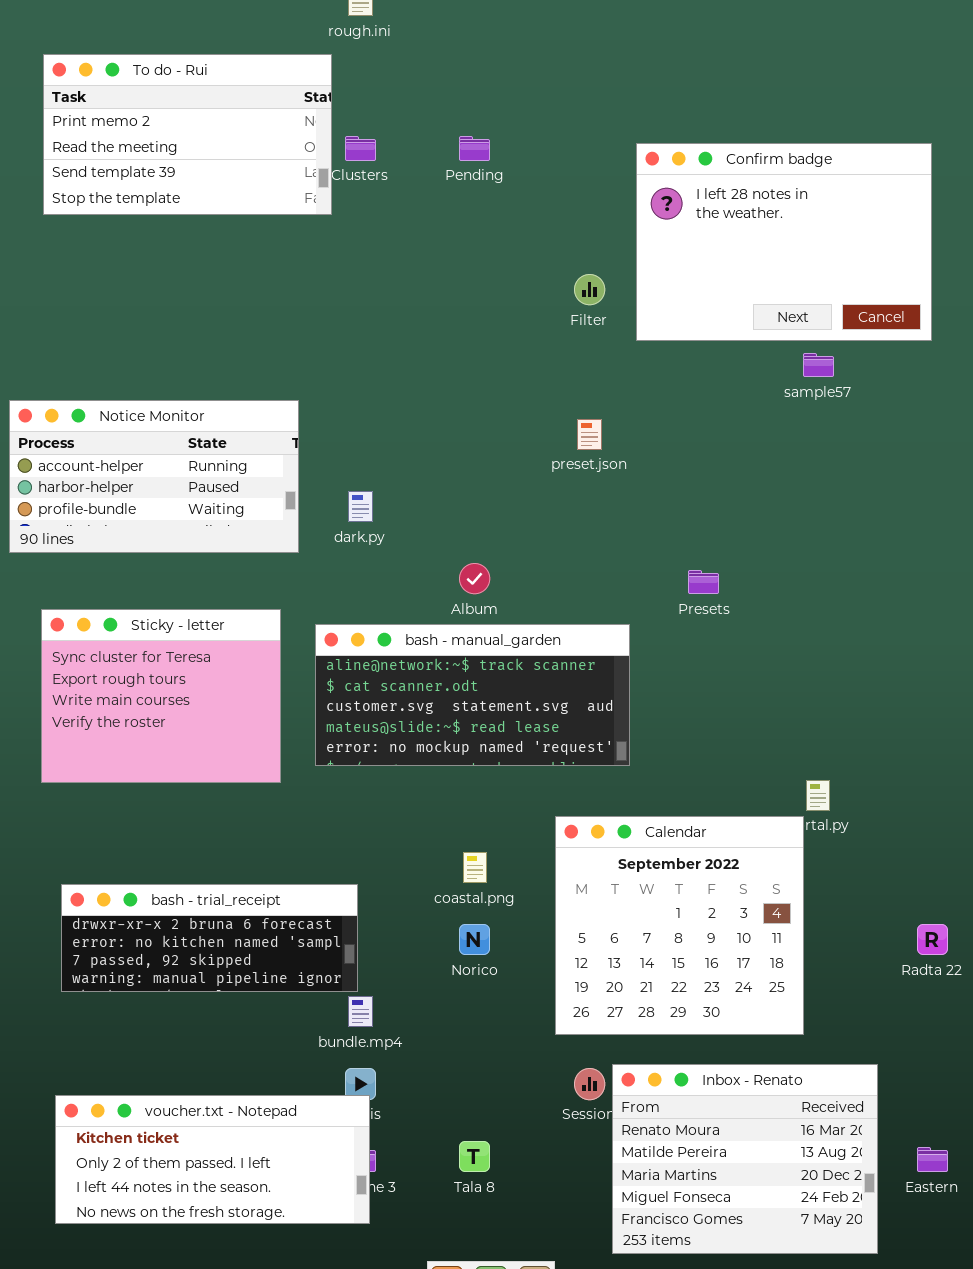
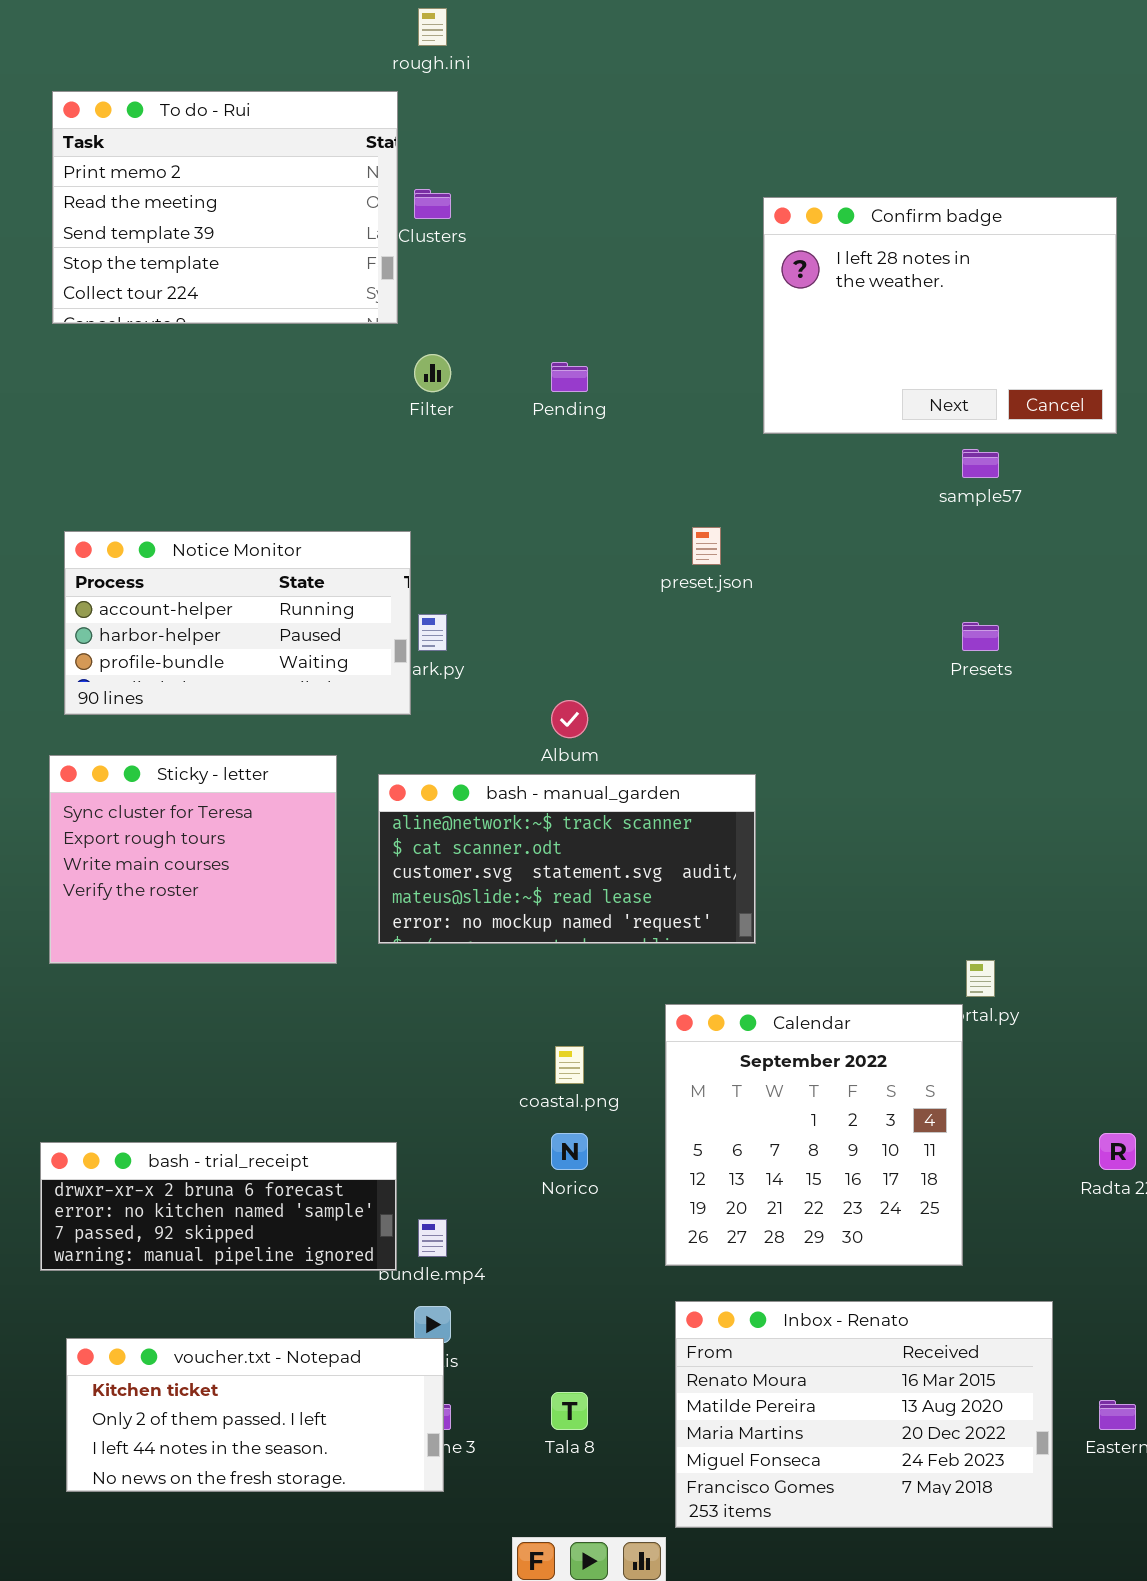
To do - Rui: [43,54,332,215] -> [52,91,398,324], resized
Pending: [459,136,490,161] -> [551,362,588,392], moved
Filter: [574,274,605,305] -> [414,354,451,392], moved
Notice Monitor: [9,400,299,553] -> [64,531,411,715], moved
Presets: [688,570,719,594] -> [962,622,999,651], moved
bash - trial_receipt: [61,884,358,992] -> [40,1142,397,1271], moved
Inbox - Renato: [612,1064,878,1254] -> [675,1301,1053,1528], resized

